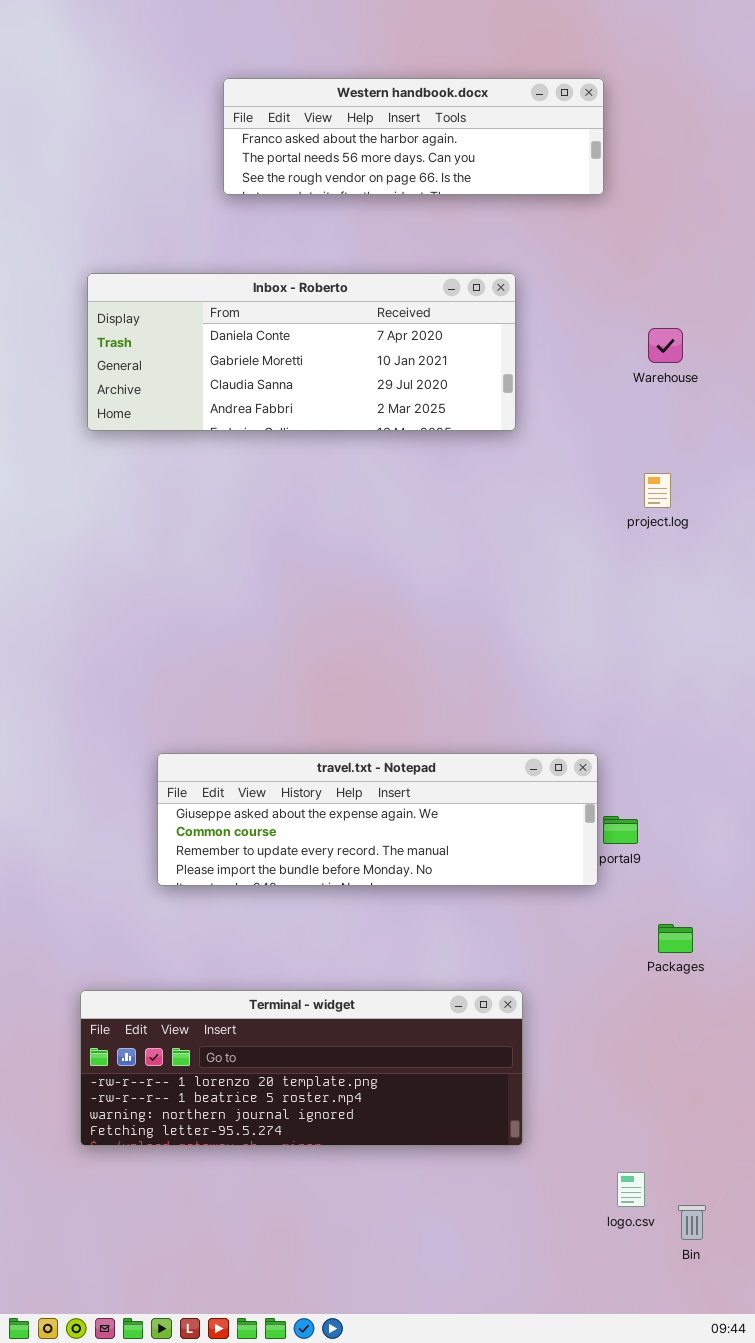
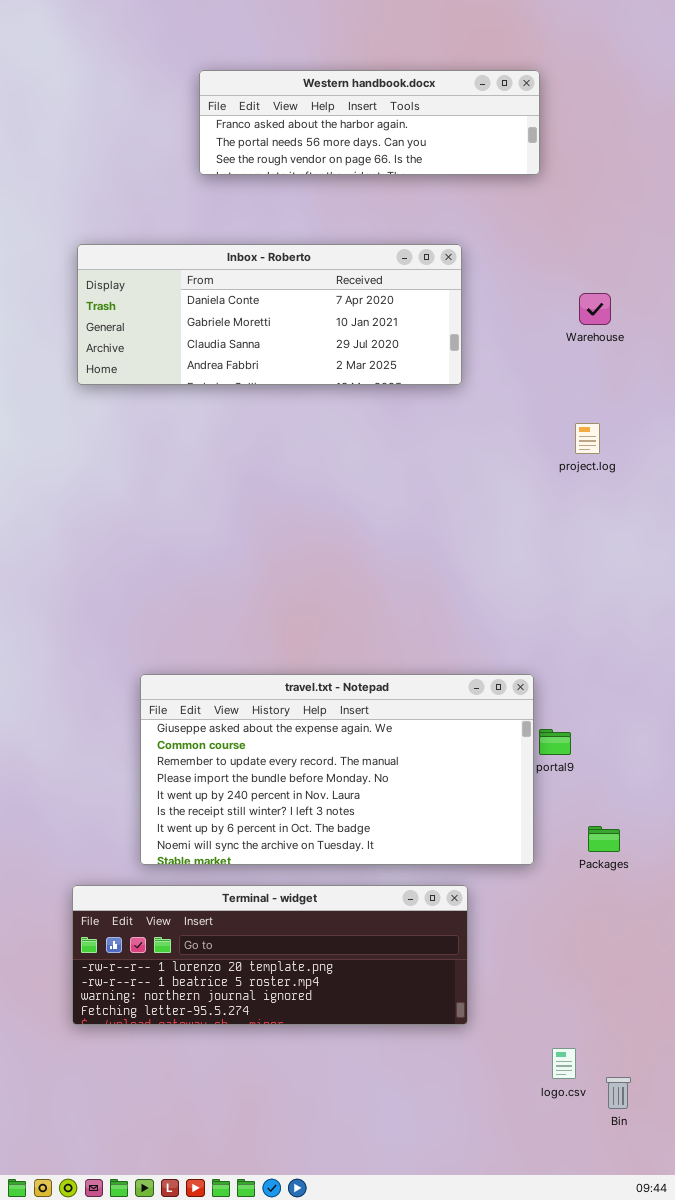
travel.txt - Notepad: [157,753,598,886] -> [140,674,534,865], resized

